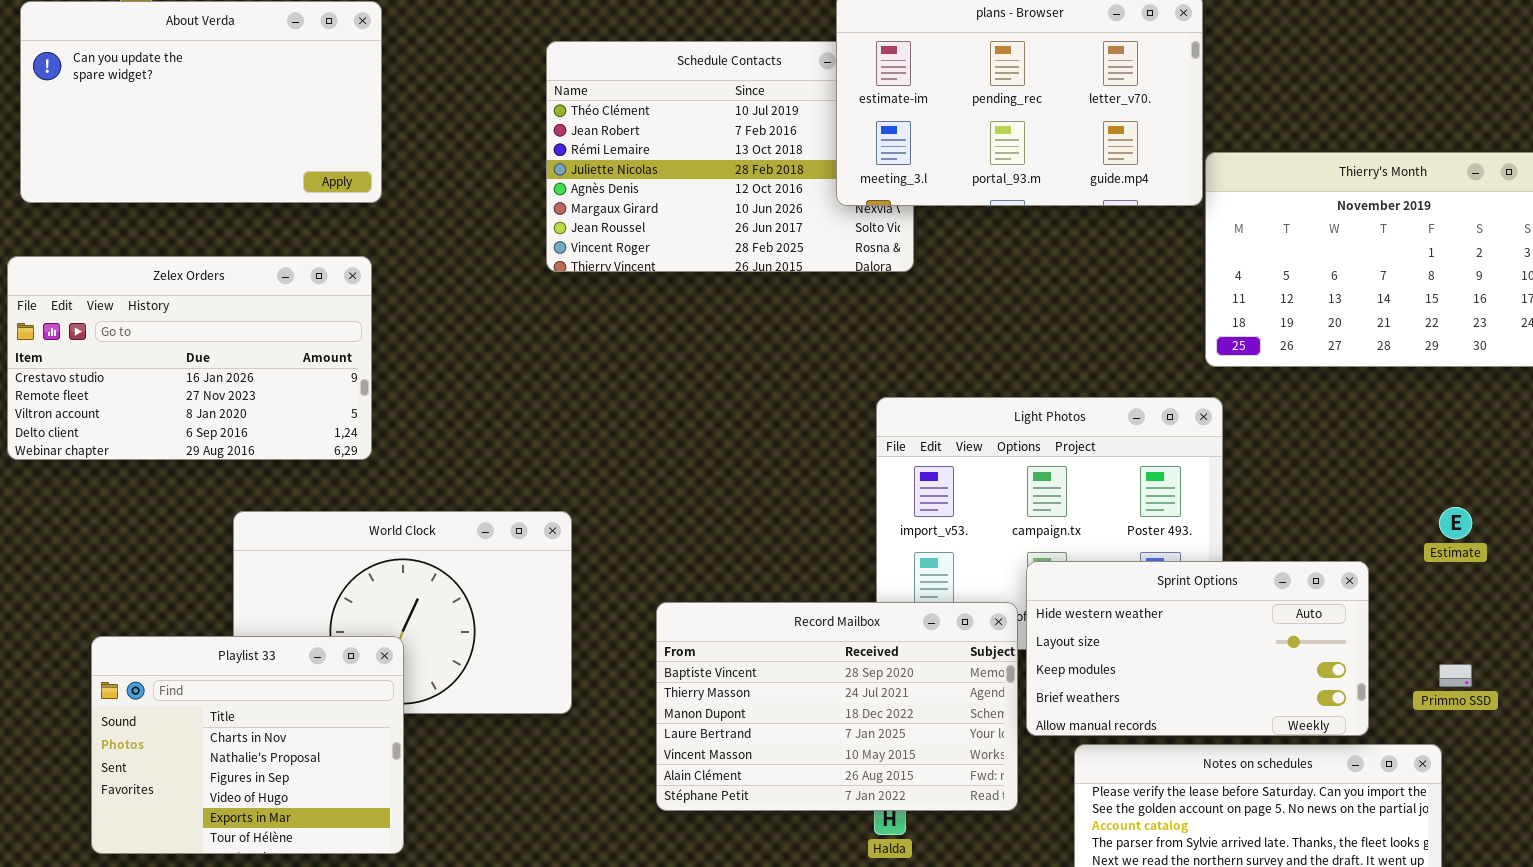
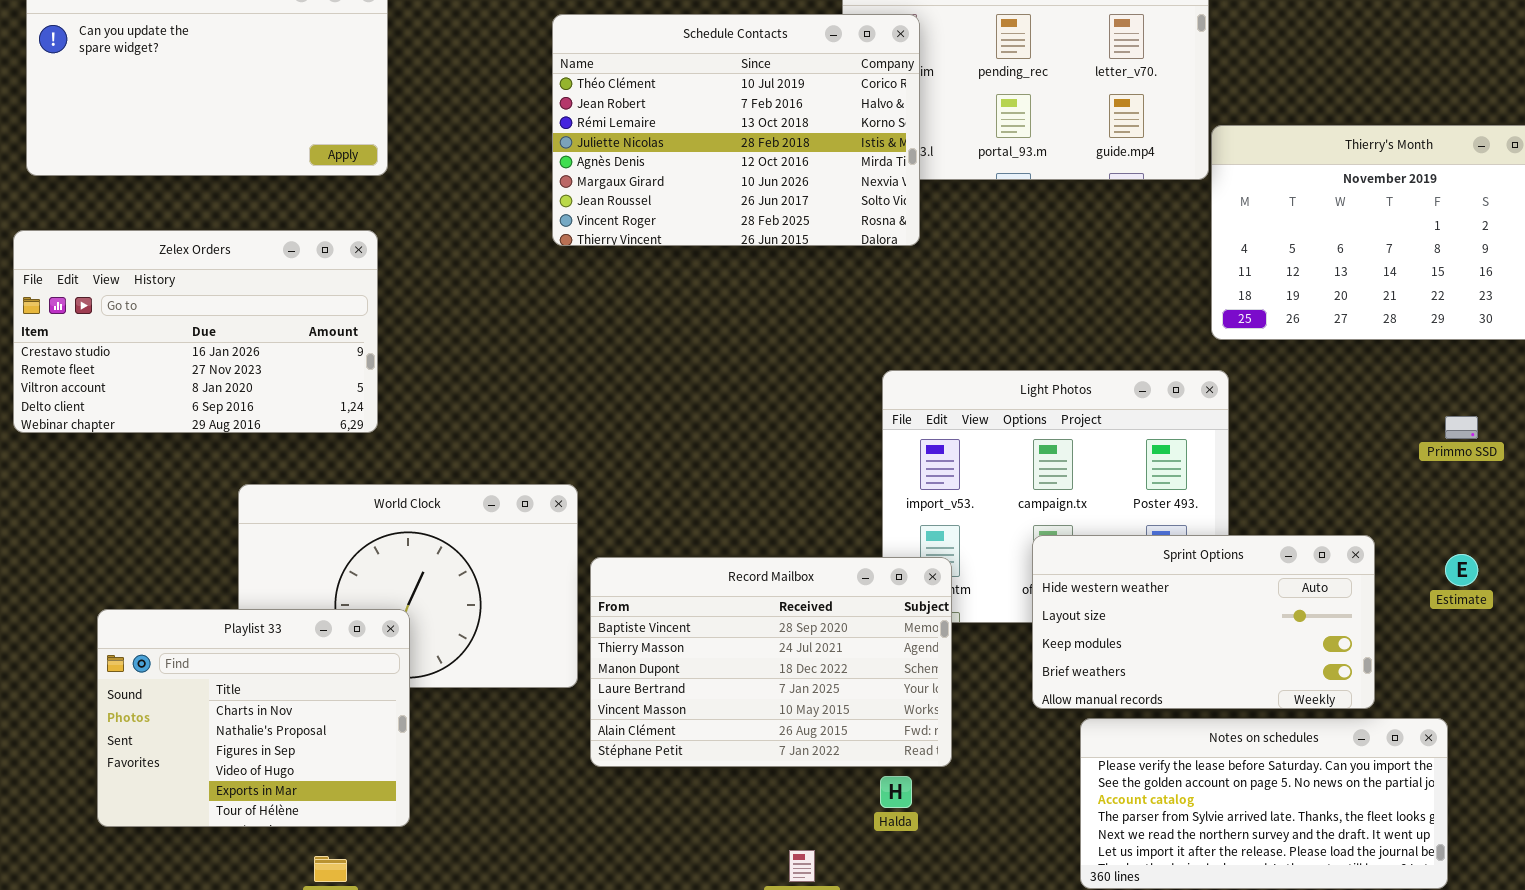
Schedule Contacts: [546,41,914,272] -> [552,14,920,246], raised
Estimate: [1439,507,1472,539] -> [1445,554,1478,586], moved
Record Mailbox: [656,602,1018,811] -> [590,557,952,767], moved
Primmo SSD: [1439,664,1472,687] -> [1445,416,1478,439], moved

